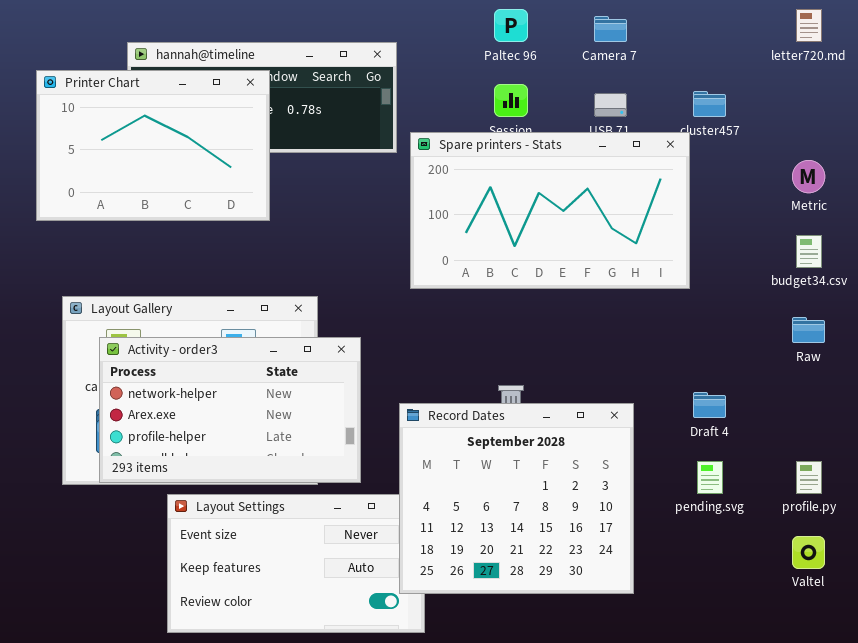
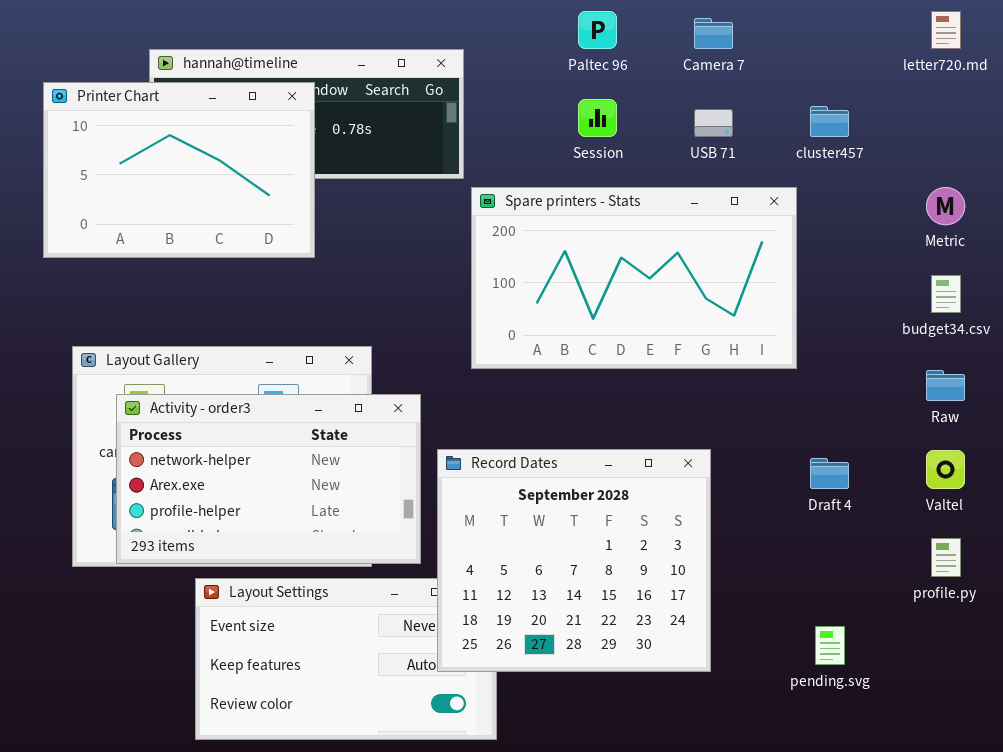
Spare printers - Stats: [410,132,690,289] -> [471,187,797,369], moved
Record Dates: [399,403,634,594] -> [437,449,711,672], moved
pending.svg: [697,461,723,494] -> [815,626,845,665], moved
Valtel: [792,536,825,569] -> [926,450,965,489], moved

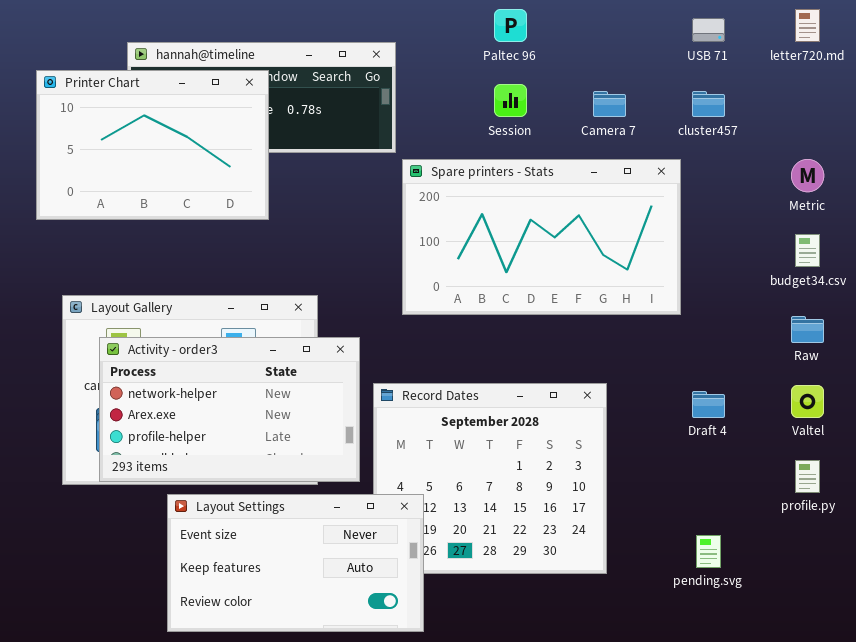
Camera 7: [694,18,733,49] -> [593,91,626,117], moved
USB 71: [694,109,733,137] -> [692,18,725,42], moved
Layout Settings: [195,578,497,740] -> [167,494,424,632], raised

